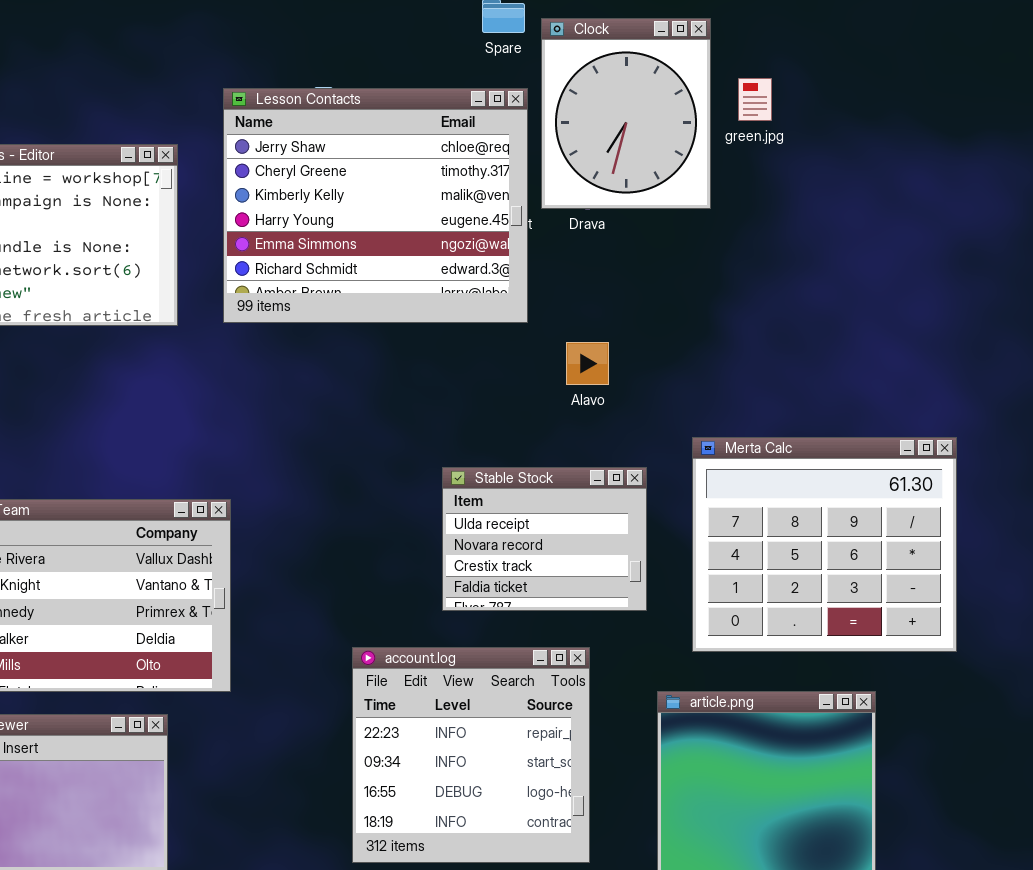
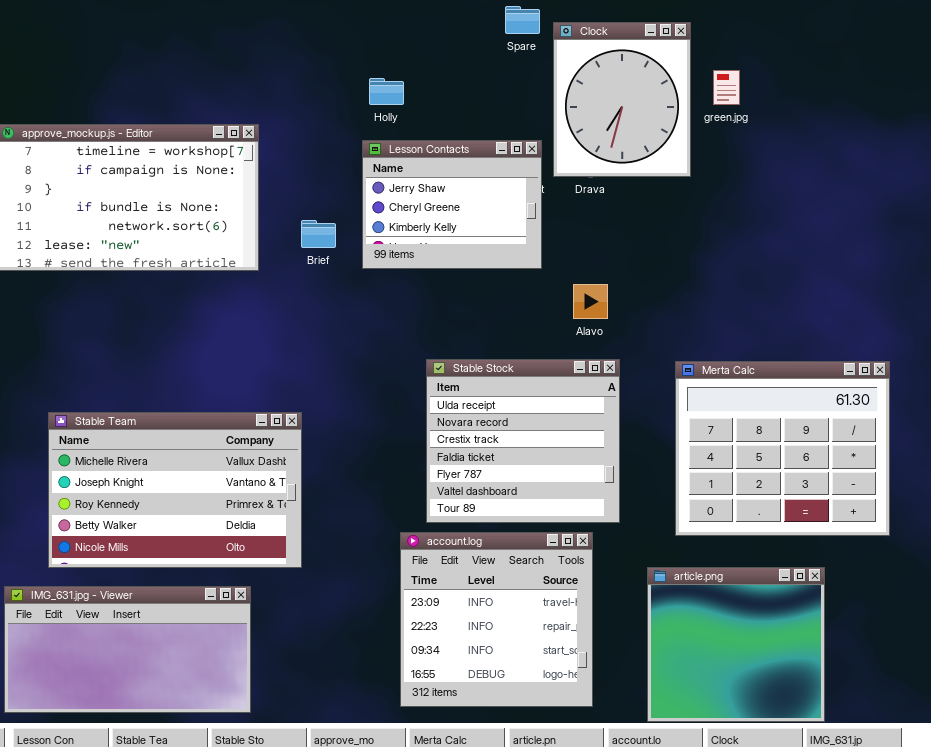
Lesson Contacts: [223,88,528,323] -> [362,140,542,269], resized
Stable Stock: [442,467,647,611] -> [426,359,620,523], moved, resized
account.log: [352,647,590,863] -> [400,532,593,707], scrolled up 1 row

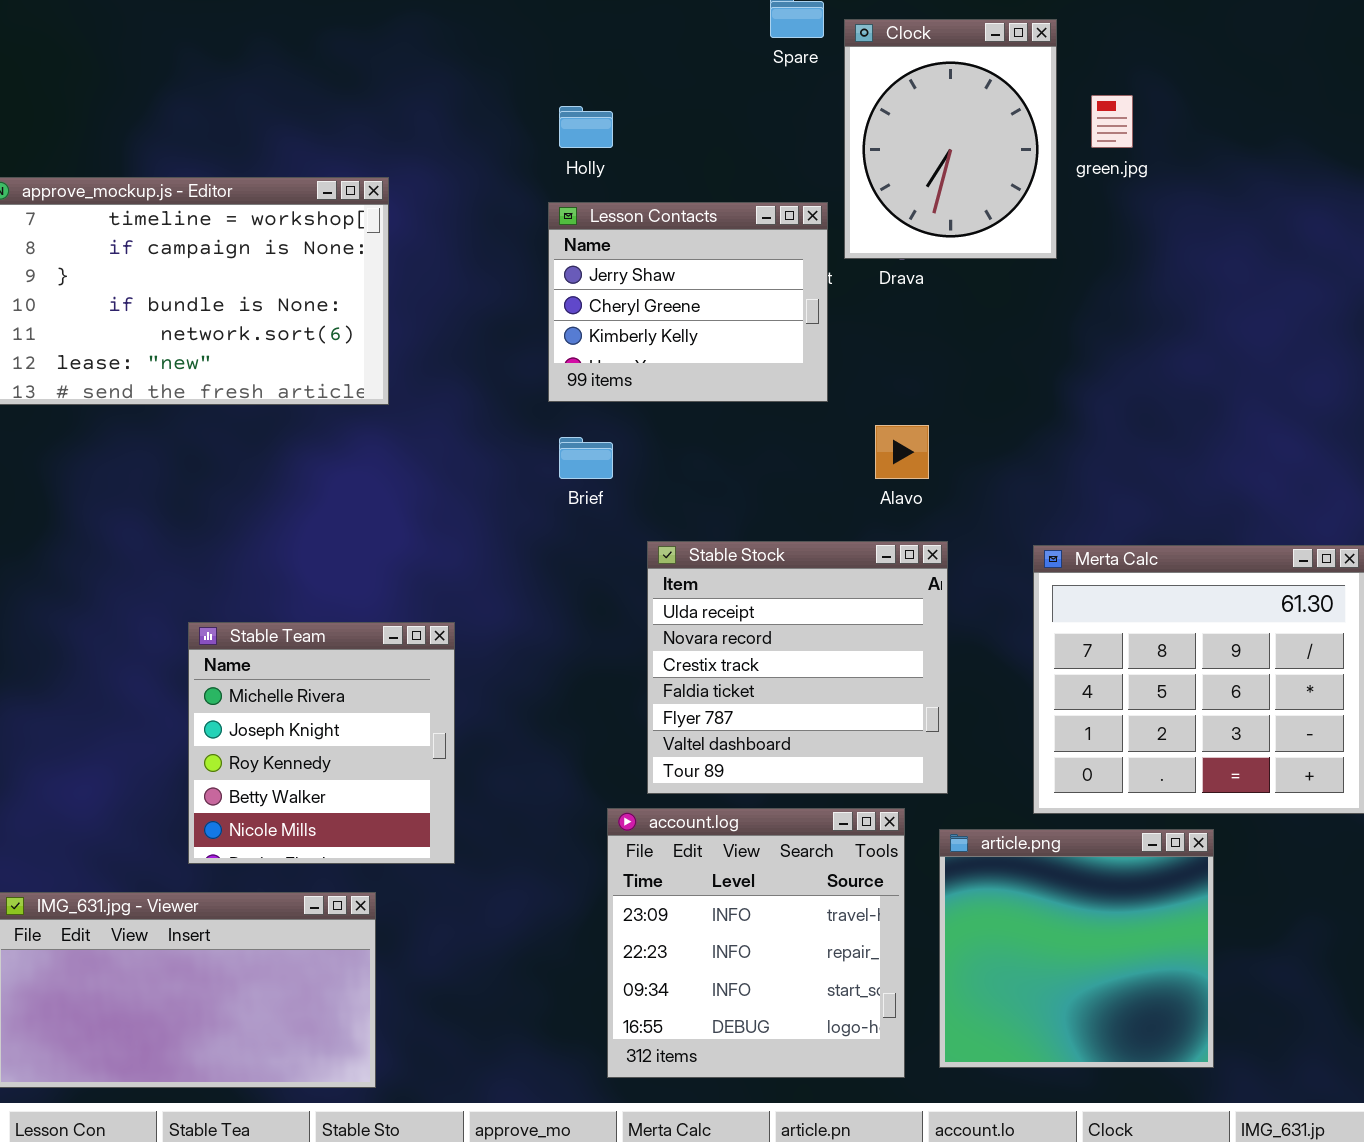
Brief: [301,220,336,248] -> [559,437,613,479], moved
Stable Team: [48,412,302,568] -> [188,622,455,864], resized
article.png: [647,567,825,722] -> [939,829,1214,1068], moved

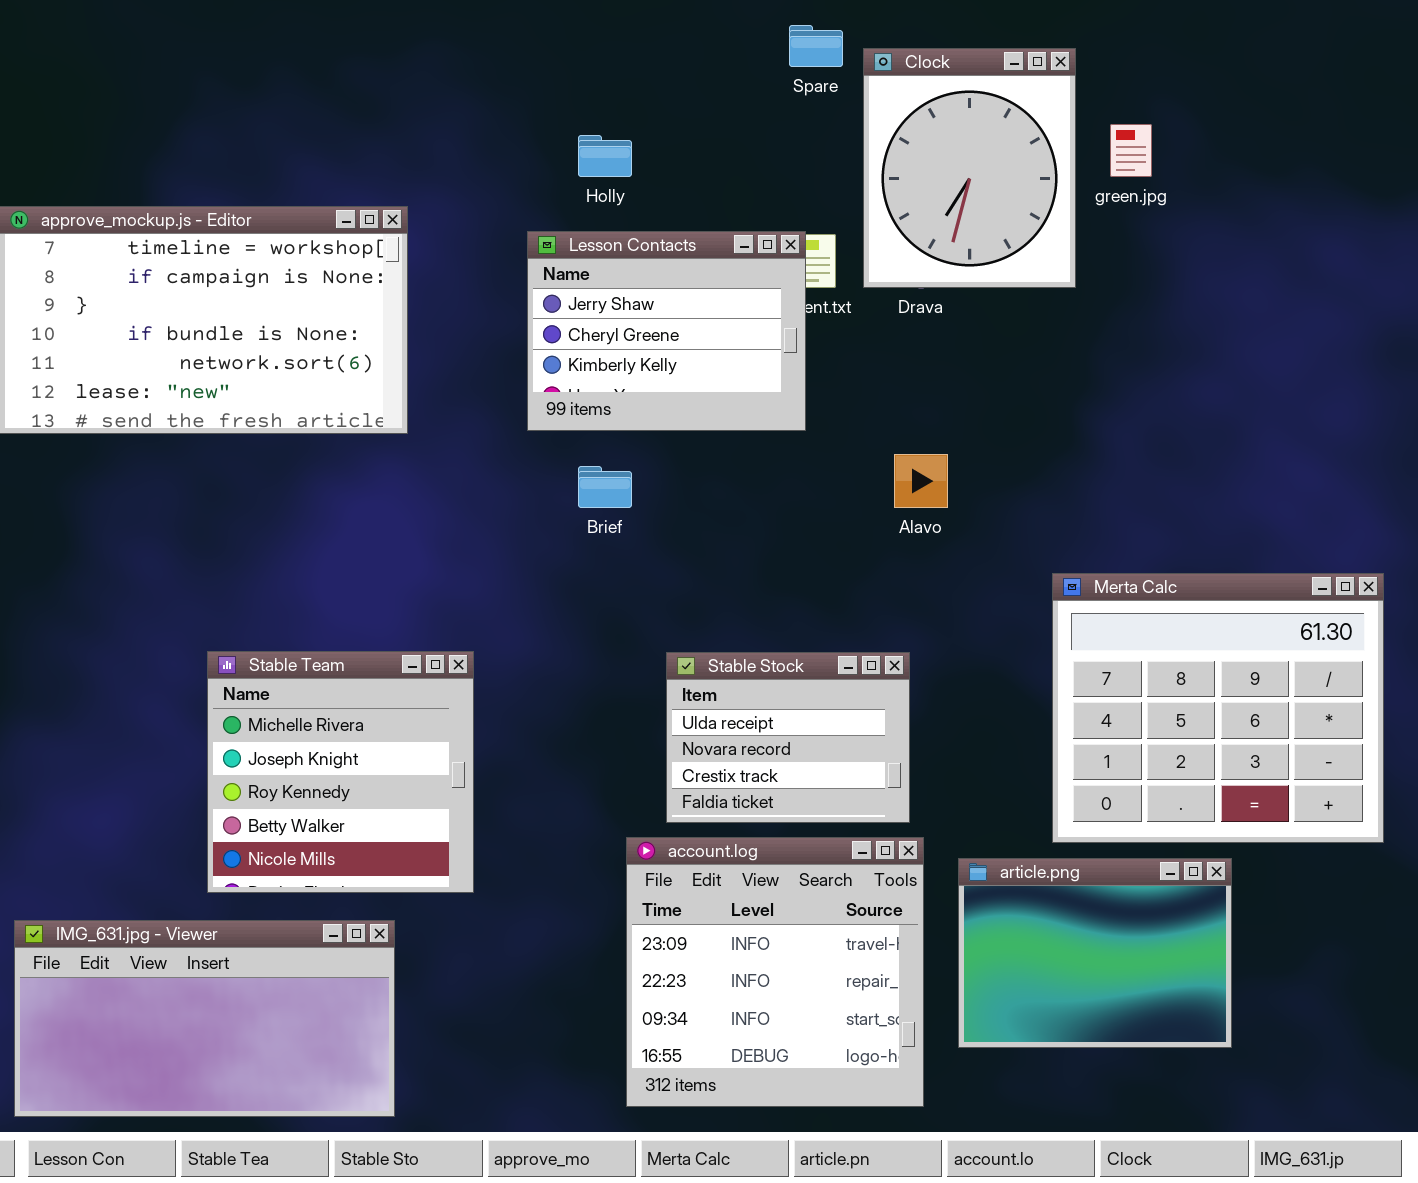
Lesson Contacts: [548,202,828,402] -> [527,231,806,431], moved
Stable Stock: [647,541,948,794] -> [666,652,910,823], resized
article.png: [939,829,1214,1068] -> [958,858,1232,1048], resized

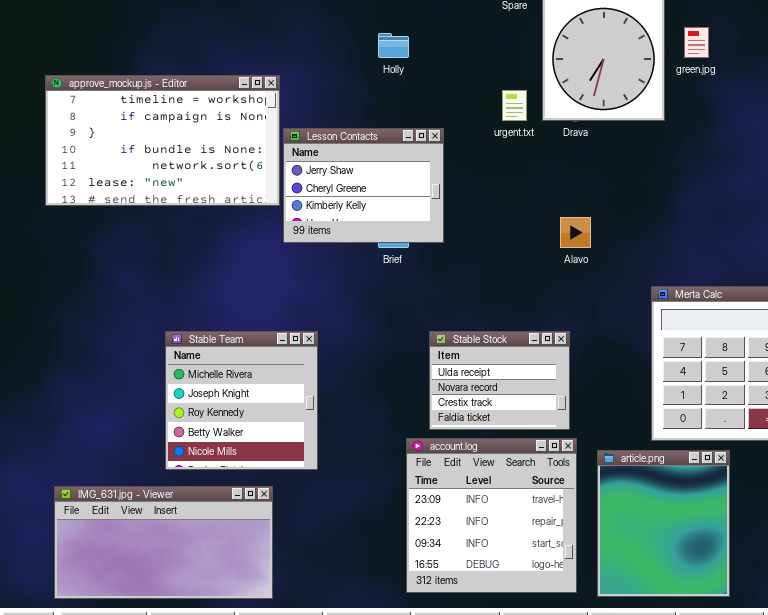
Lesson Contacts: [527,231,806,431] -> [283,128,444,243], moved
article.png: [958,858,1232,1048] -> [597,450,730,597], resized

